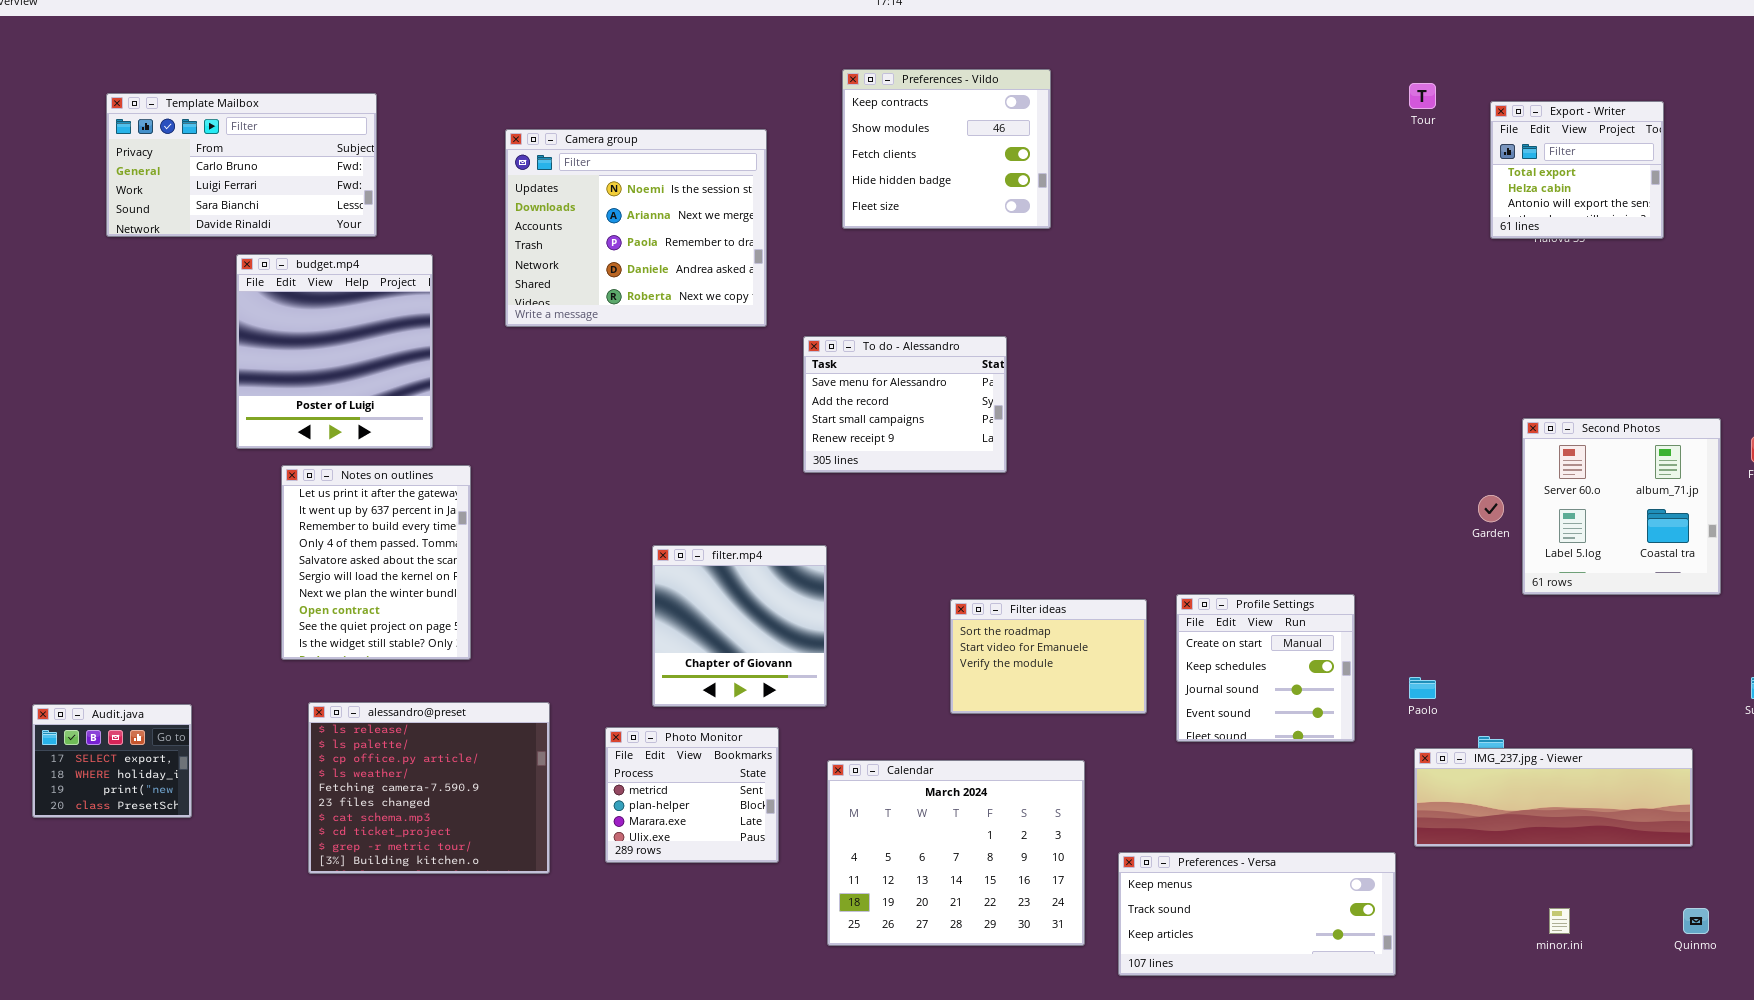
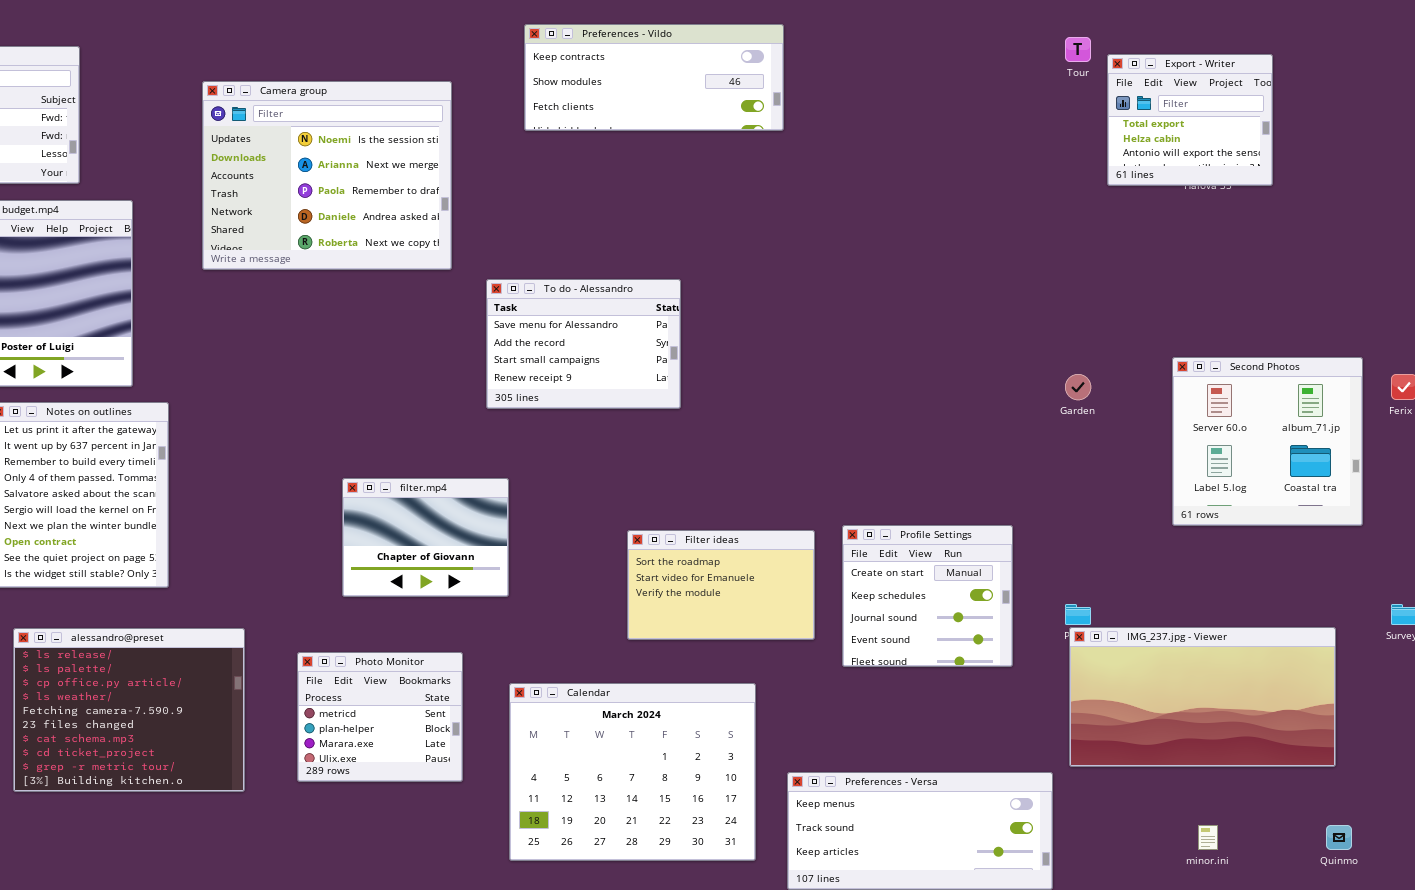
Preferences - Vildo: [842,69,1051,229] -> [524,24,784,131], resized
Export - Writer: [1490,101,1664,239] -> [1107,54,1273,186], moved
Garden: [1478,495,1504,522] -> [1065,374,1091,400], moved
filter.mp4: [652,545,827,707] -> [342,478,509,597], resized
IMG_237.jpg - Viewer: [1414,748,1693,847] -> [1069,627,1336,767], resized

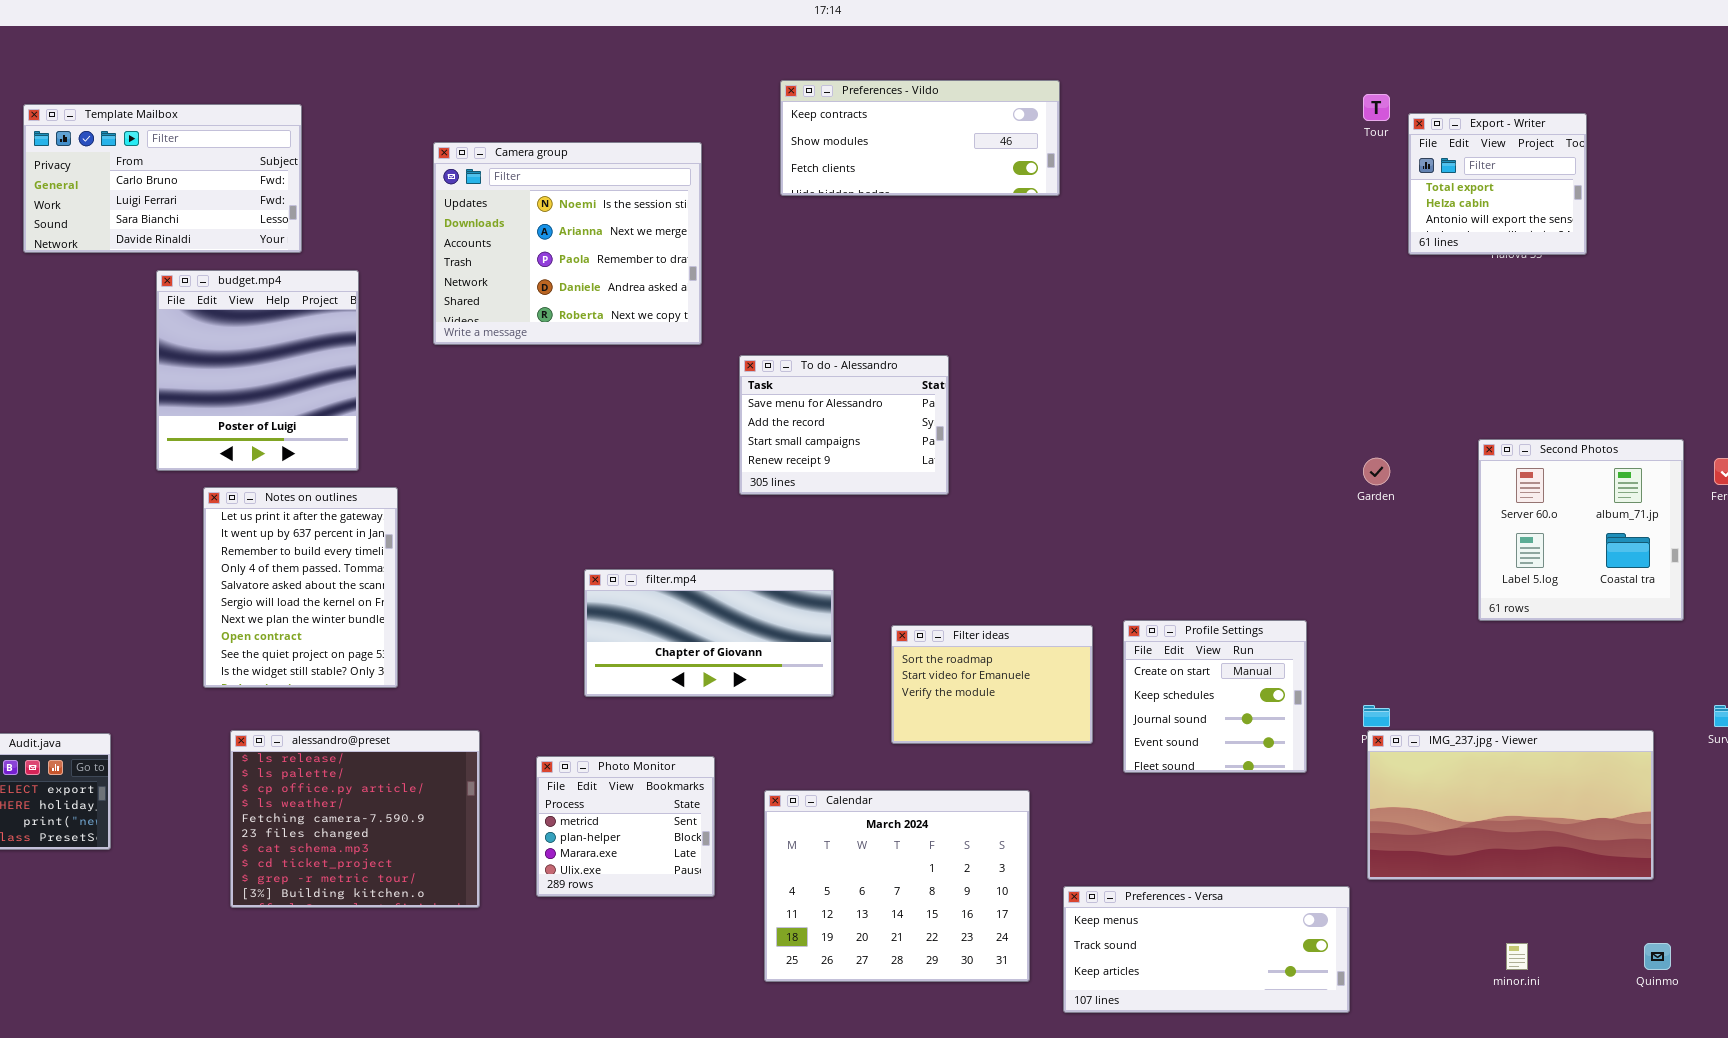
filter.mp4: [342,478,509,597] -> [584,569,834,697], resized

